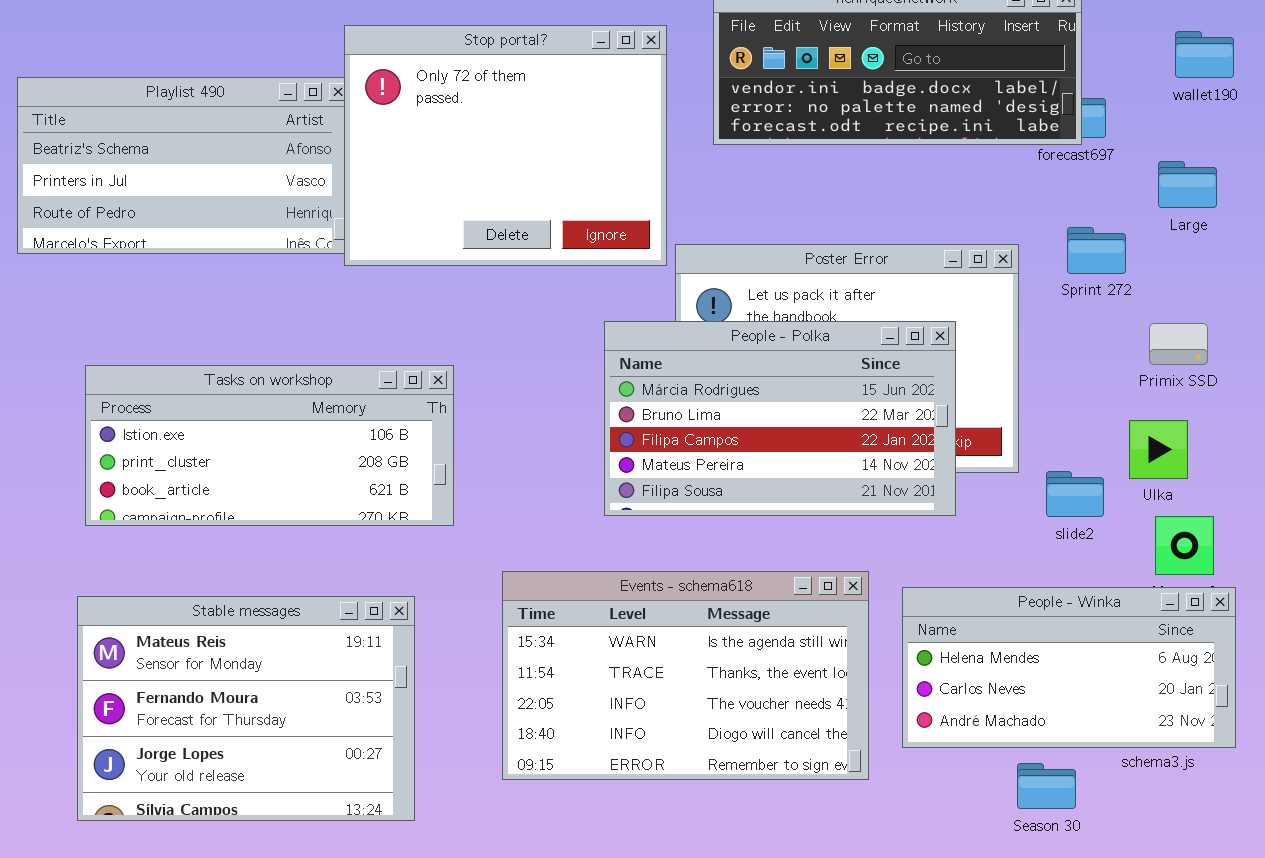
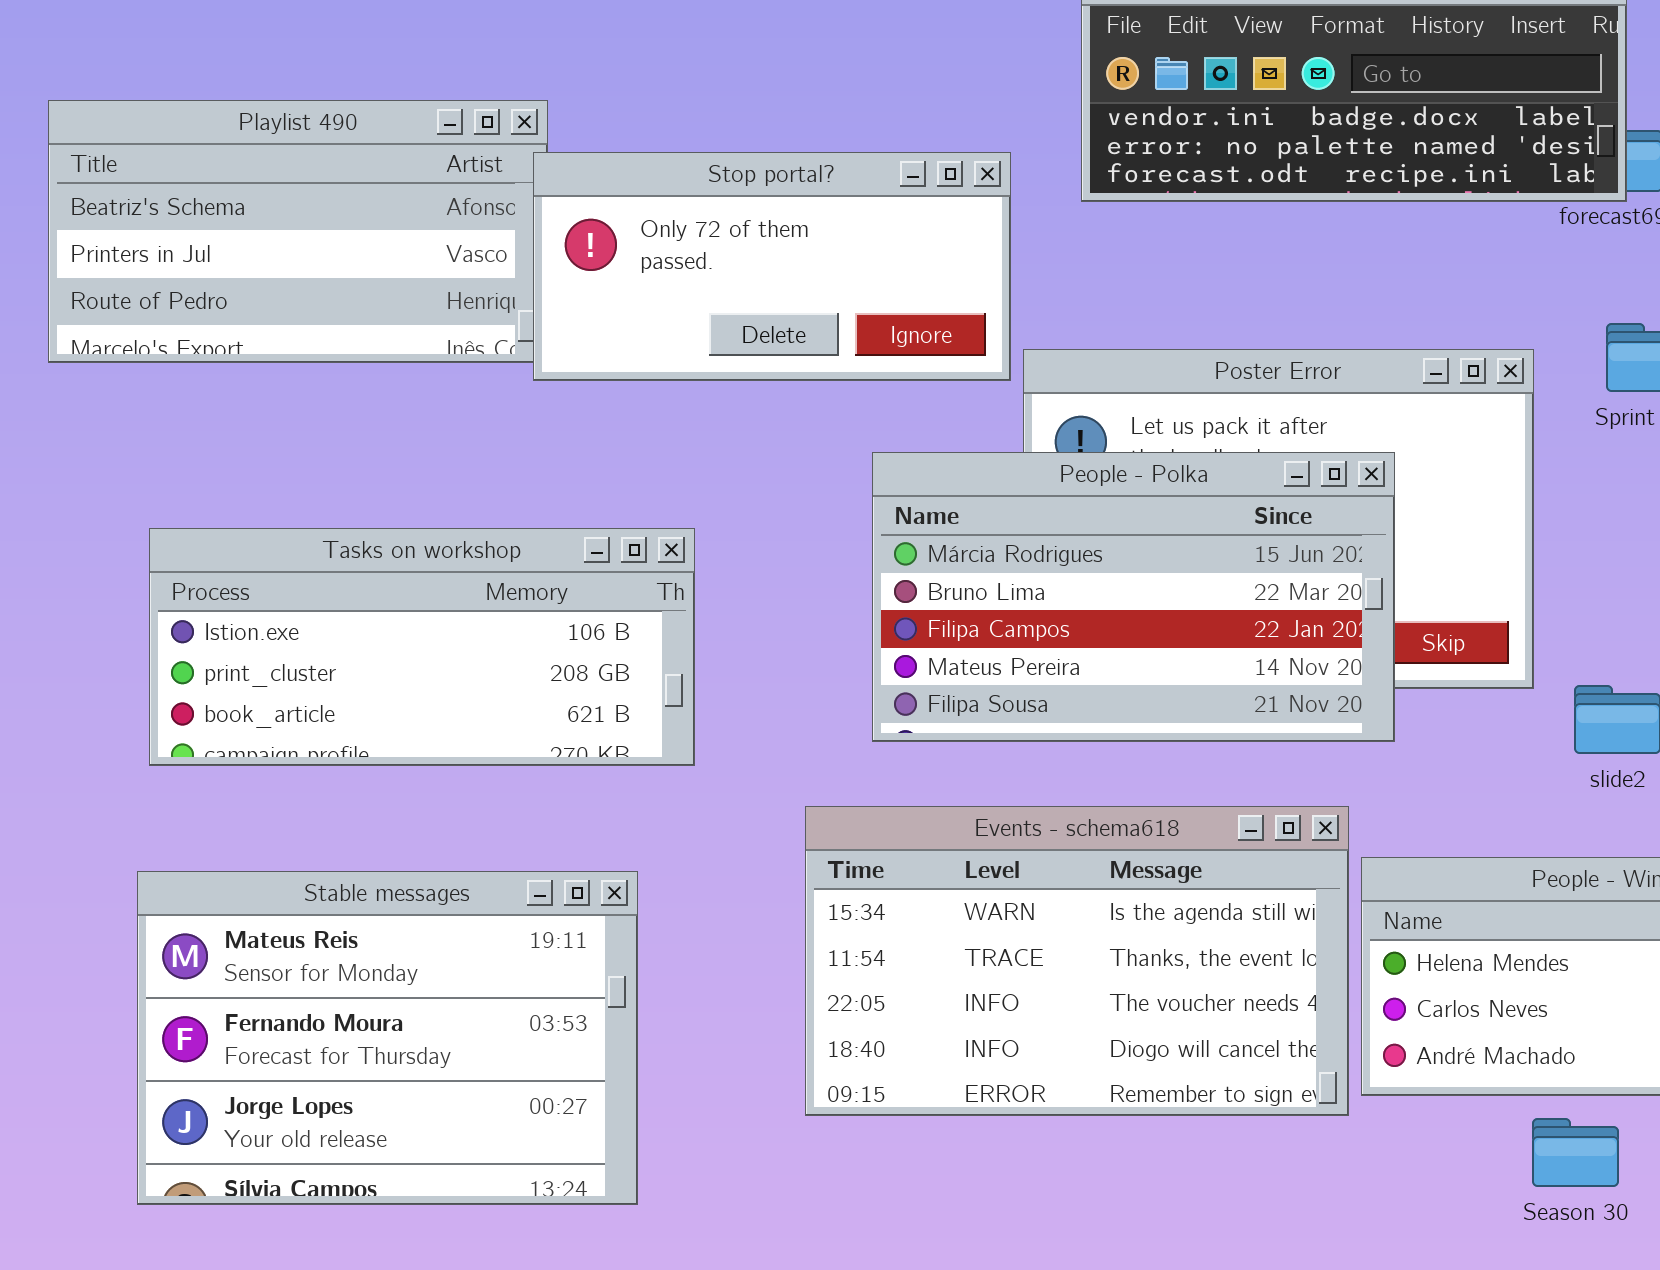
Stop portal?: [344,25,667,266] -> [533,152,1011,381], resized
People - Polka: [604,321,956,516] -> [872,452,1395,742], moved
Events - schema618: [502,571,869,780] -> [805,806,1349,1116], moved

